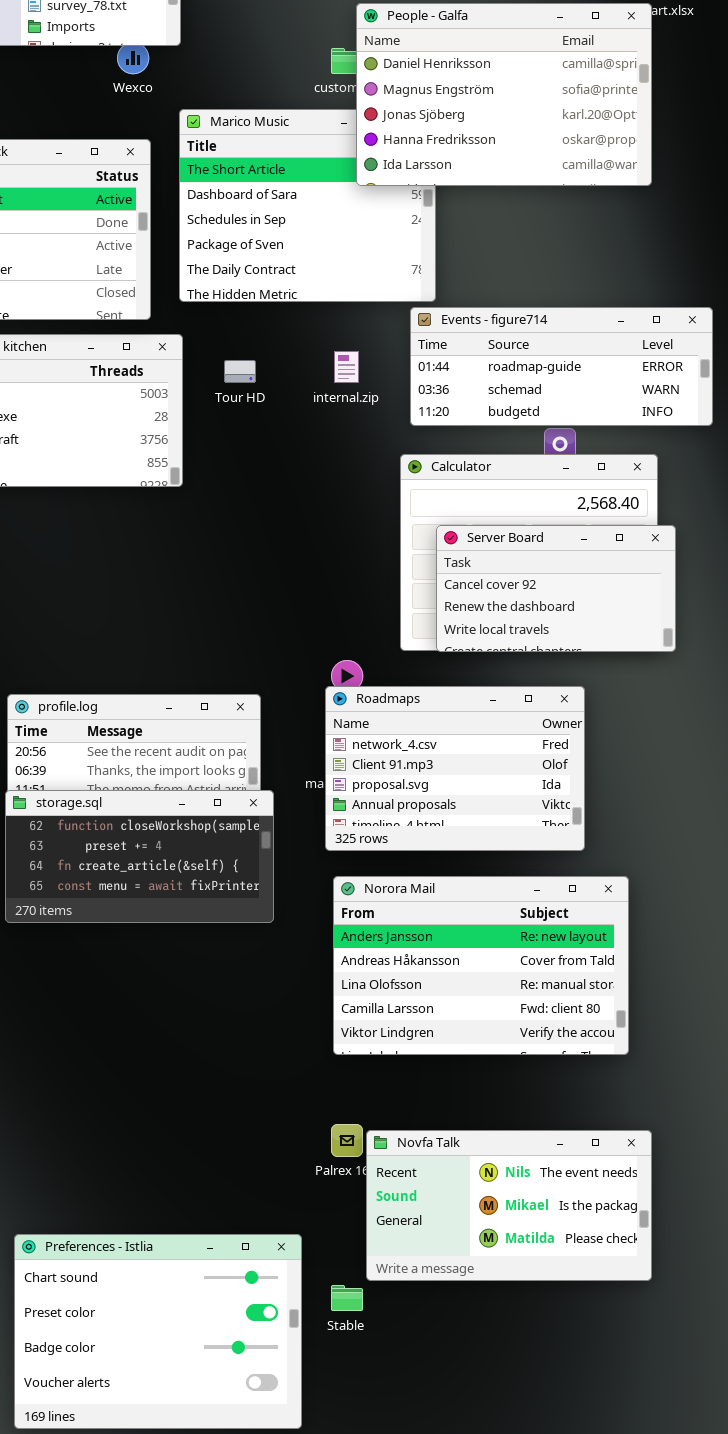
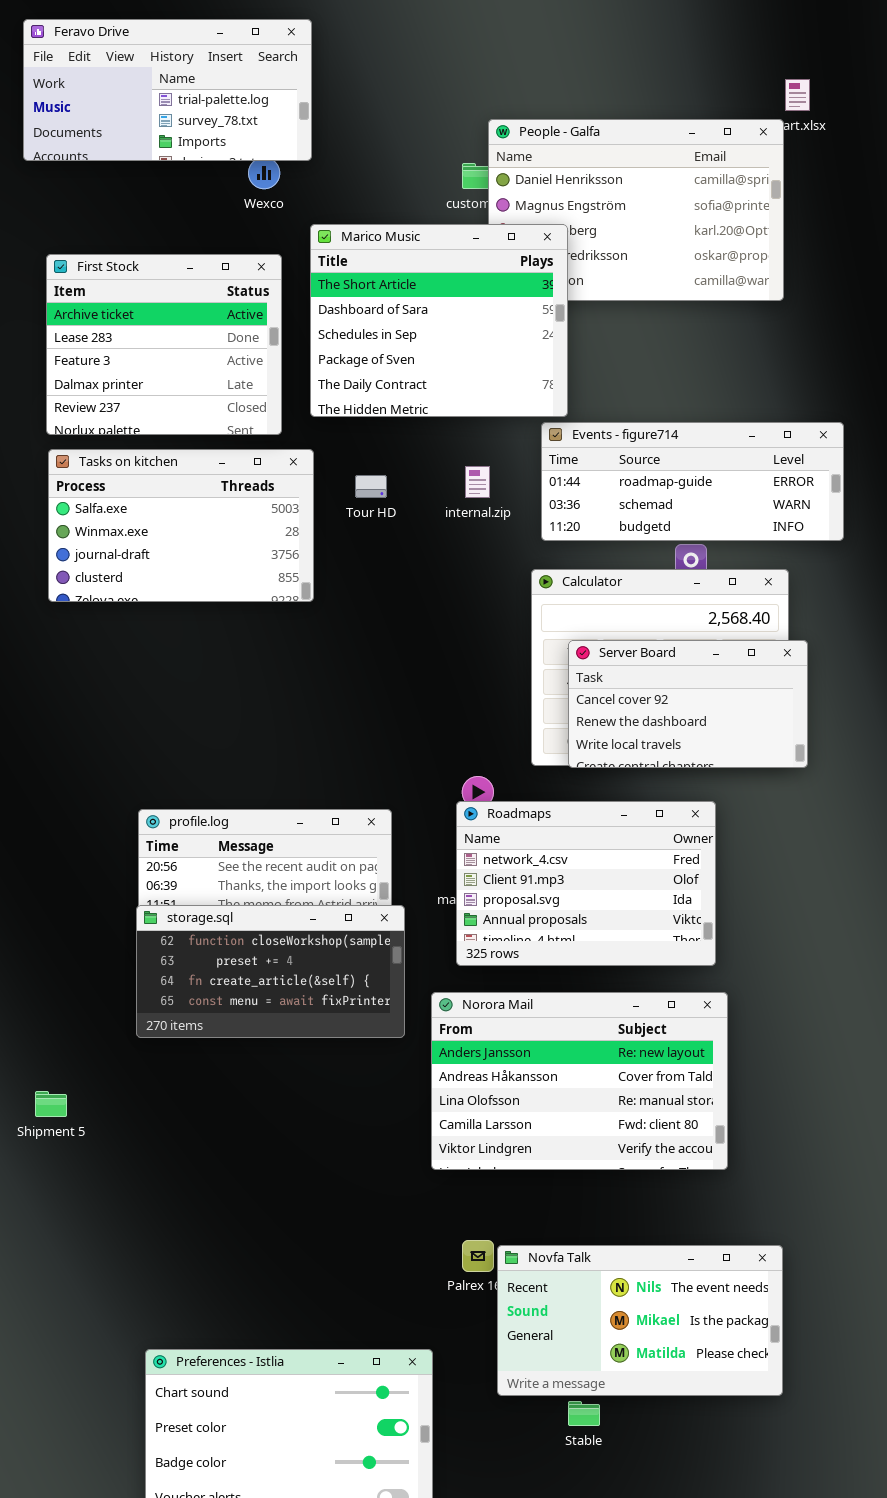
Marico Music: [179,109,436,302] -> [310,224,568,417], raised
Norora Mail: [333,876,629,1055] -> [431,992,728,1170], moved
Stable: [331,1285,363,1311] -> [568,1401,600,1426], moved

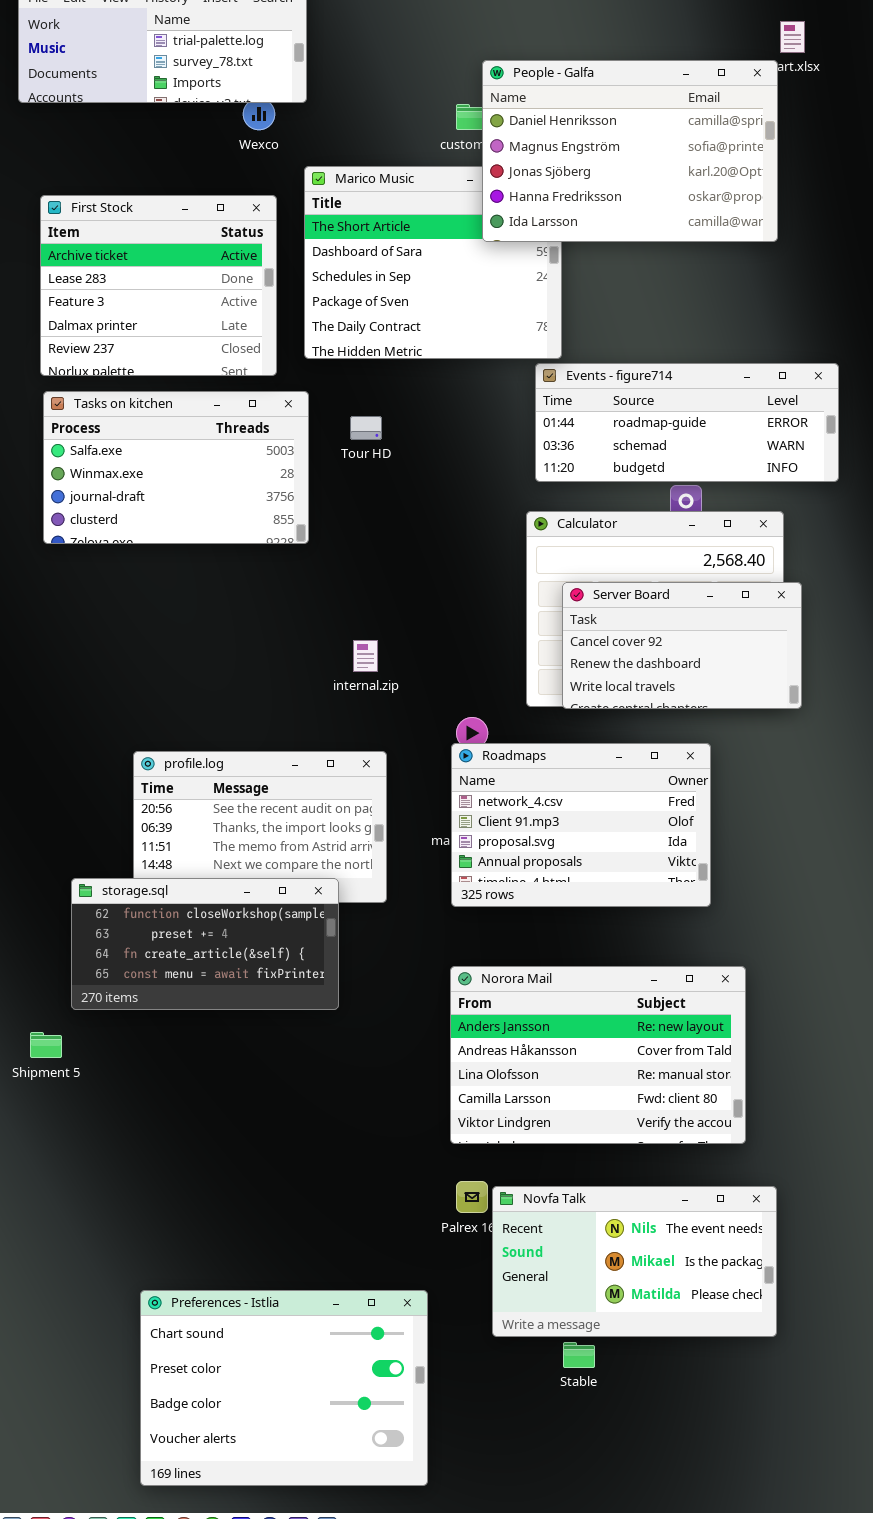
People - Galfa: [488,119,784,301] -> [482,60,778,242], raised
internal.zip: [465,466,490,498] -> [353,640,378,672], moved
storage.sql: [136,905,405,1038] -> [71,878,339,1010], moved
Norora Mail: [431,992,728,1170] -> [450,966,746,1144], moved

